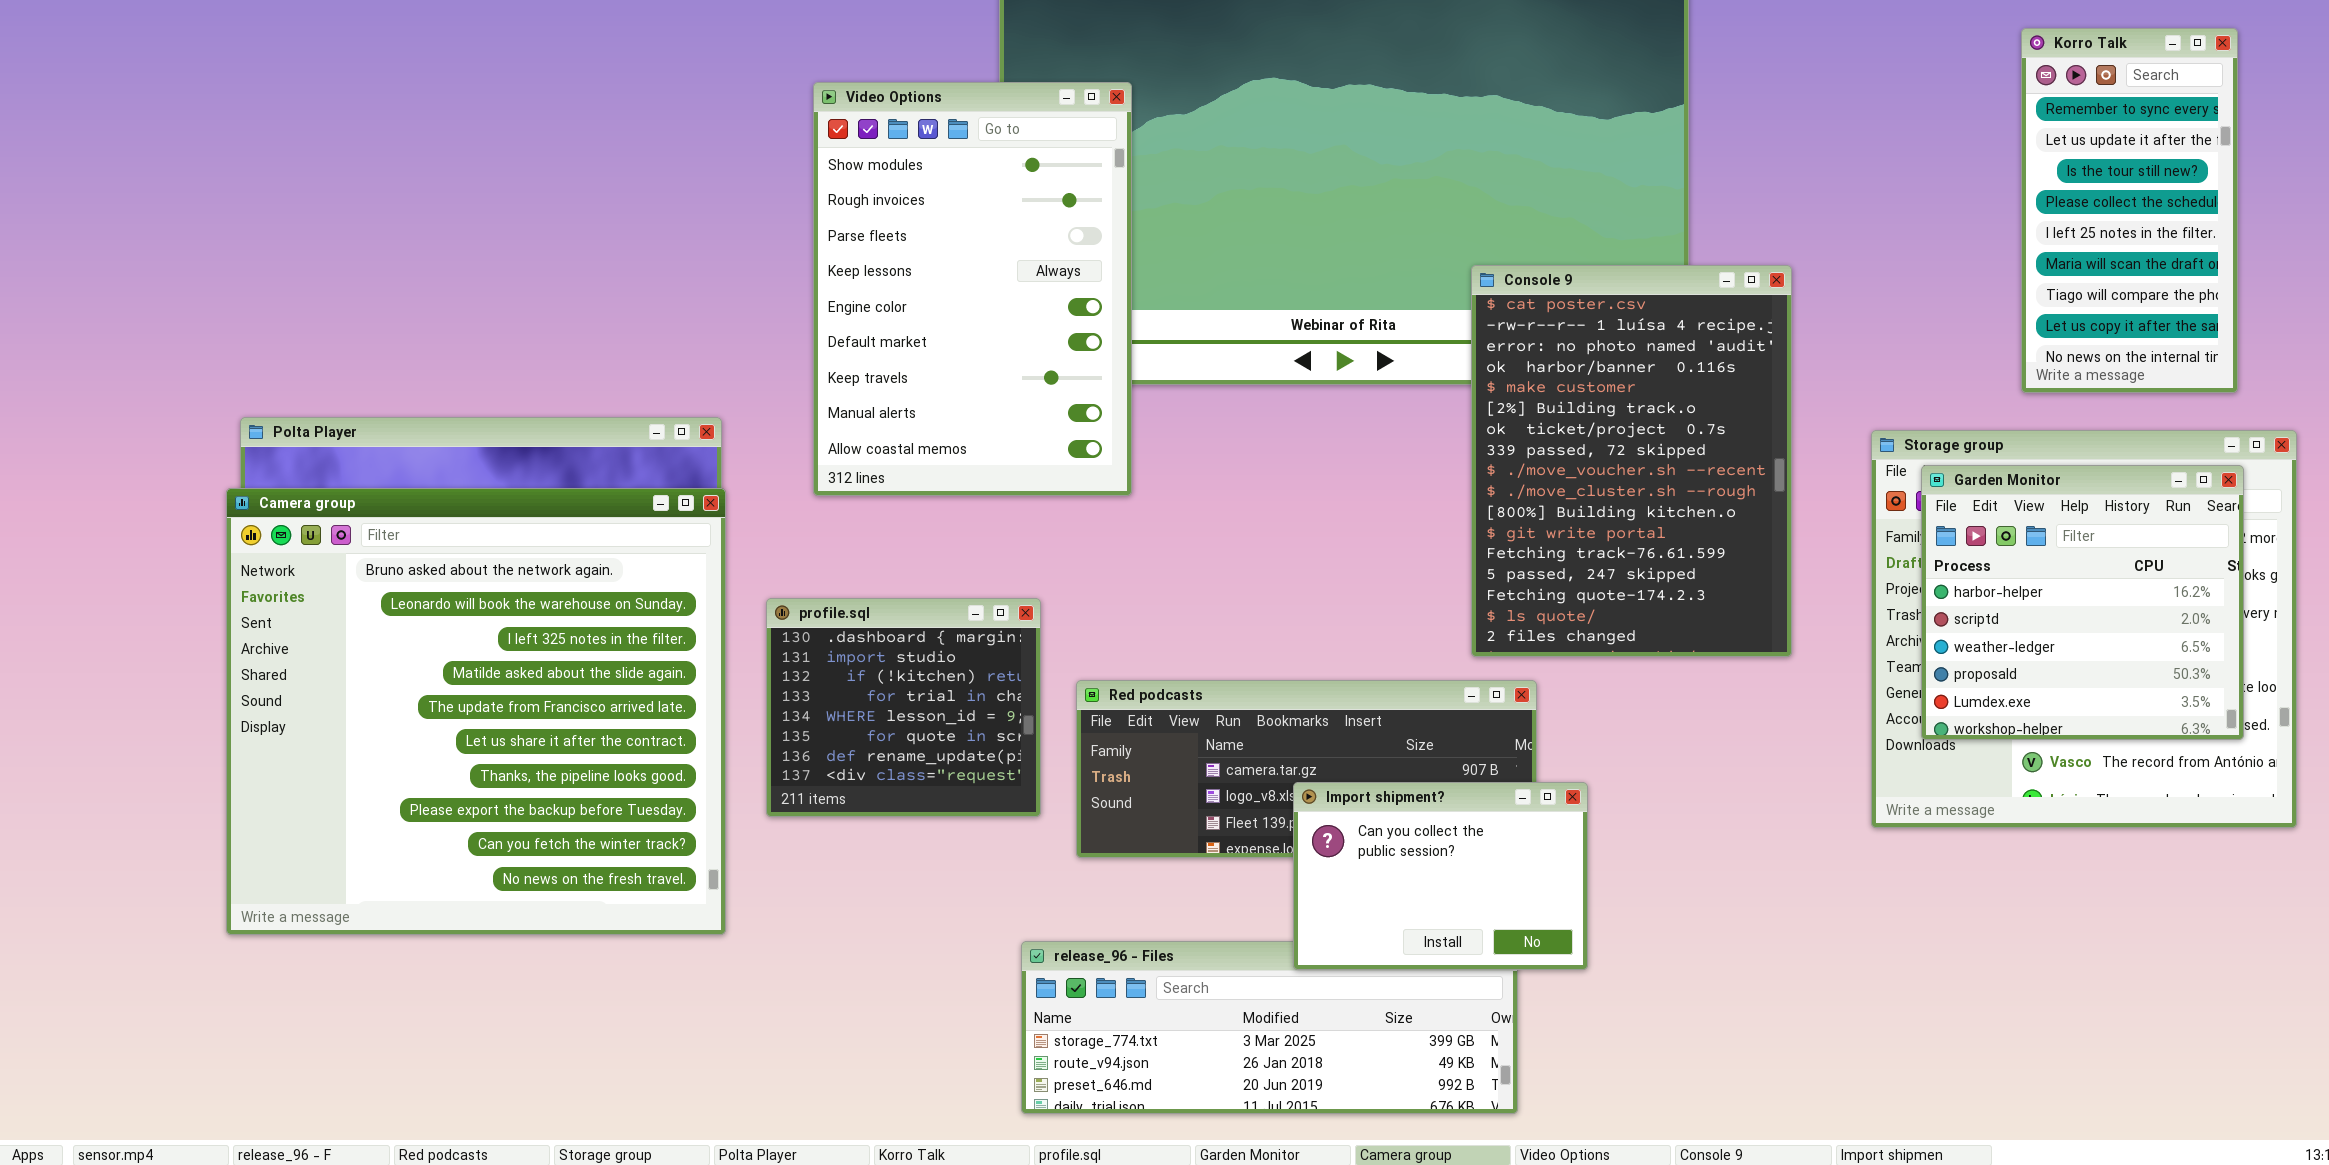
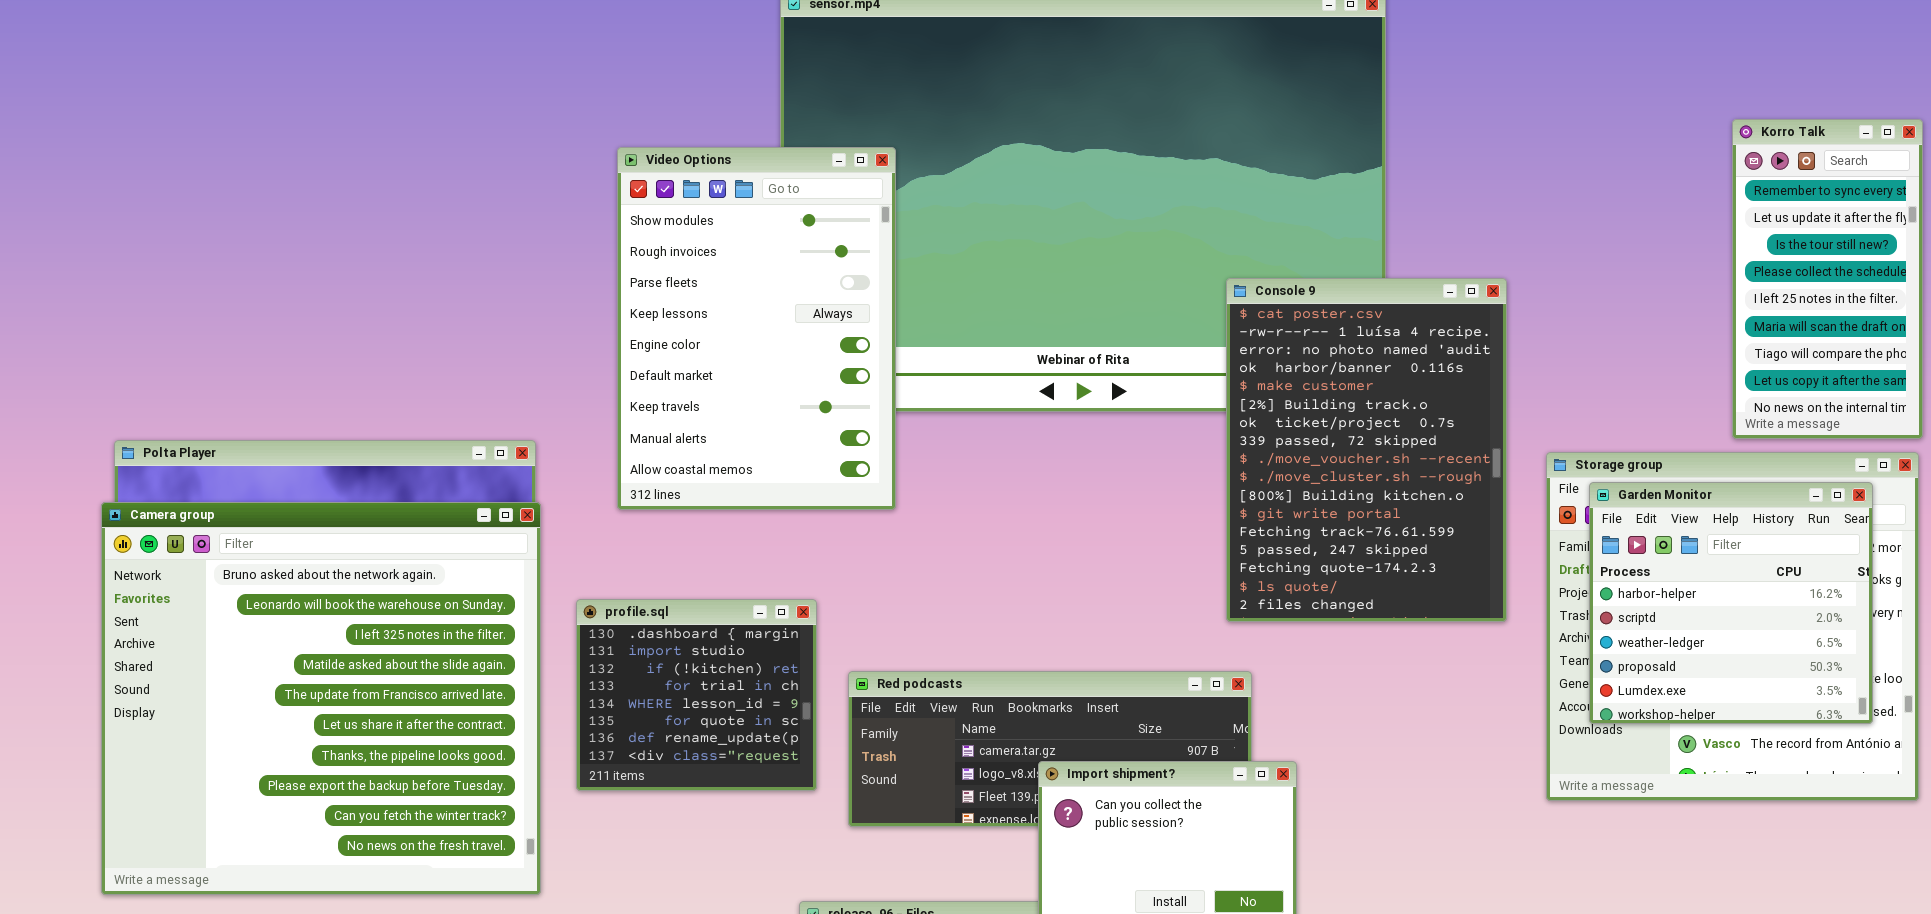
Korro Talk: [2021,28,2238,393] -> [1732,119,1923,439], moved
Console 9: [1471,265,1792,657] -> [1226,278,1507,622], moved

